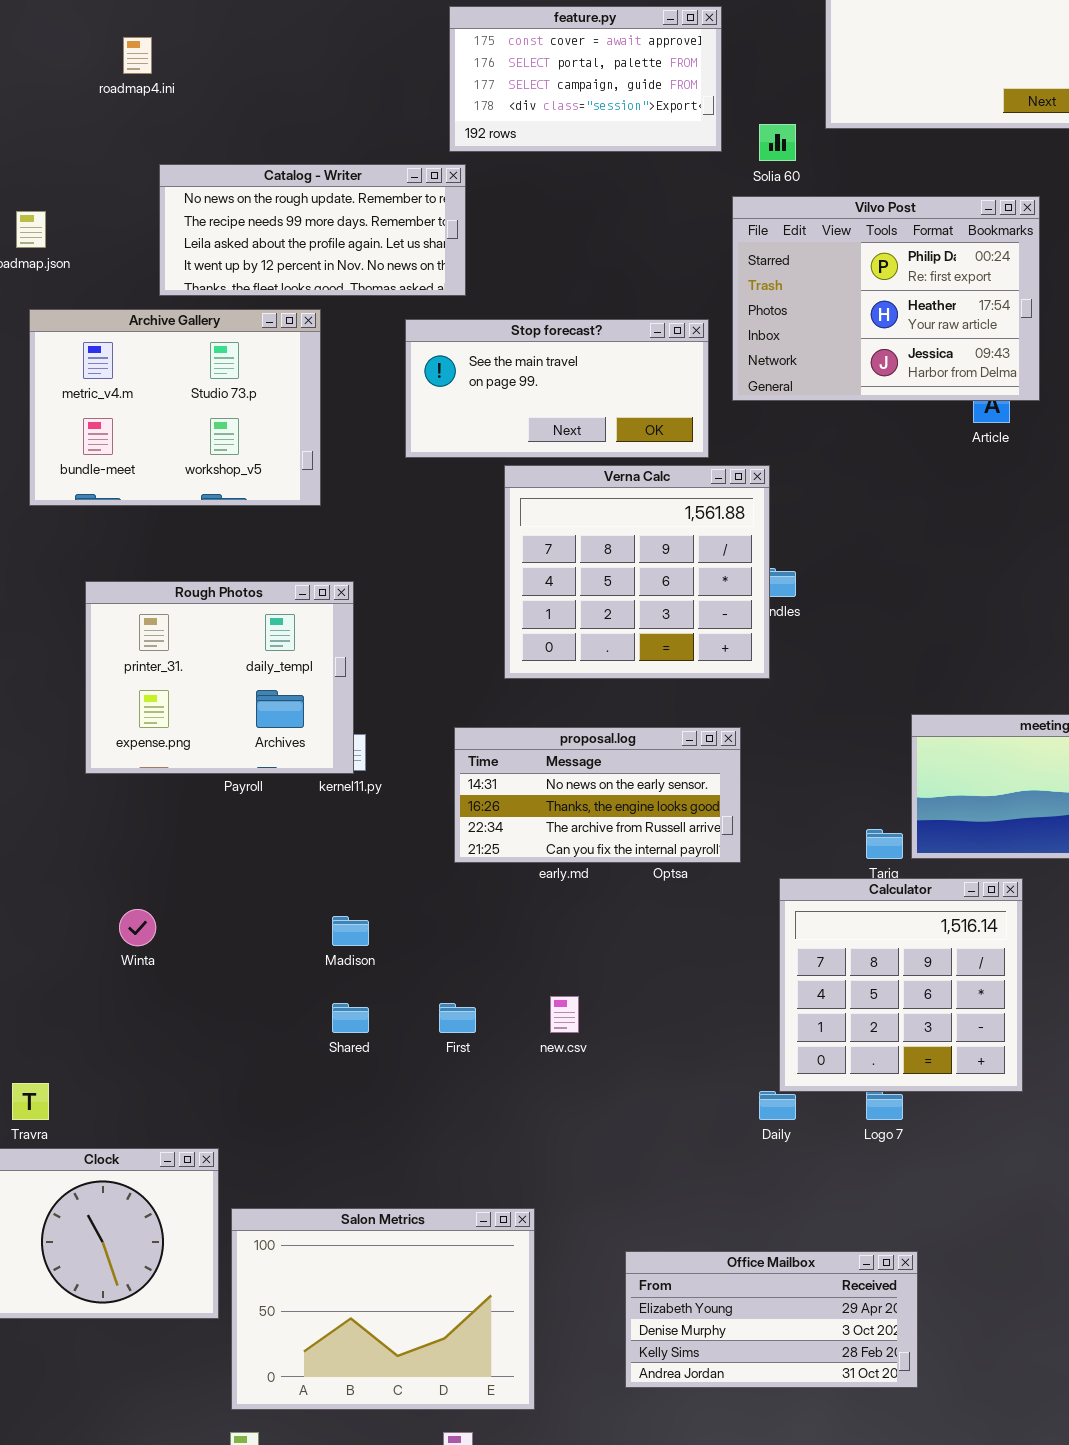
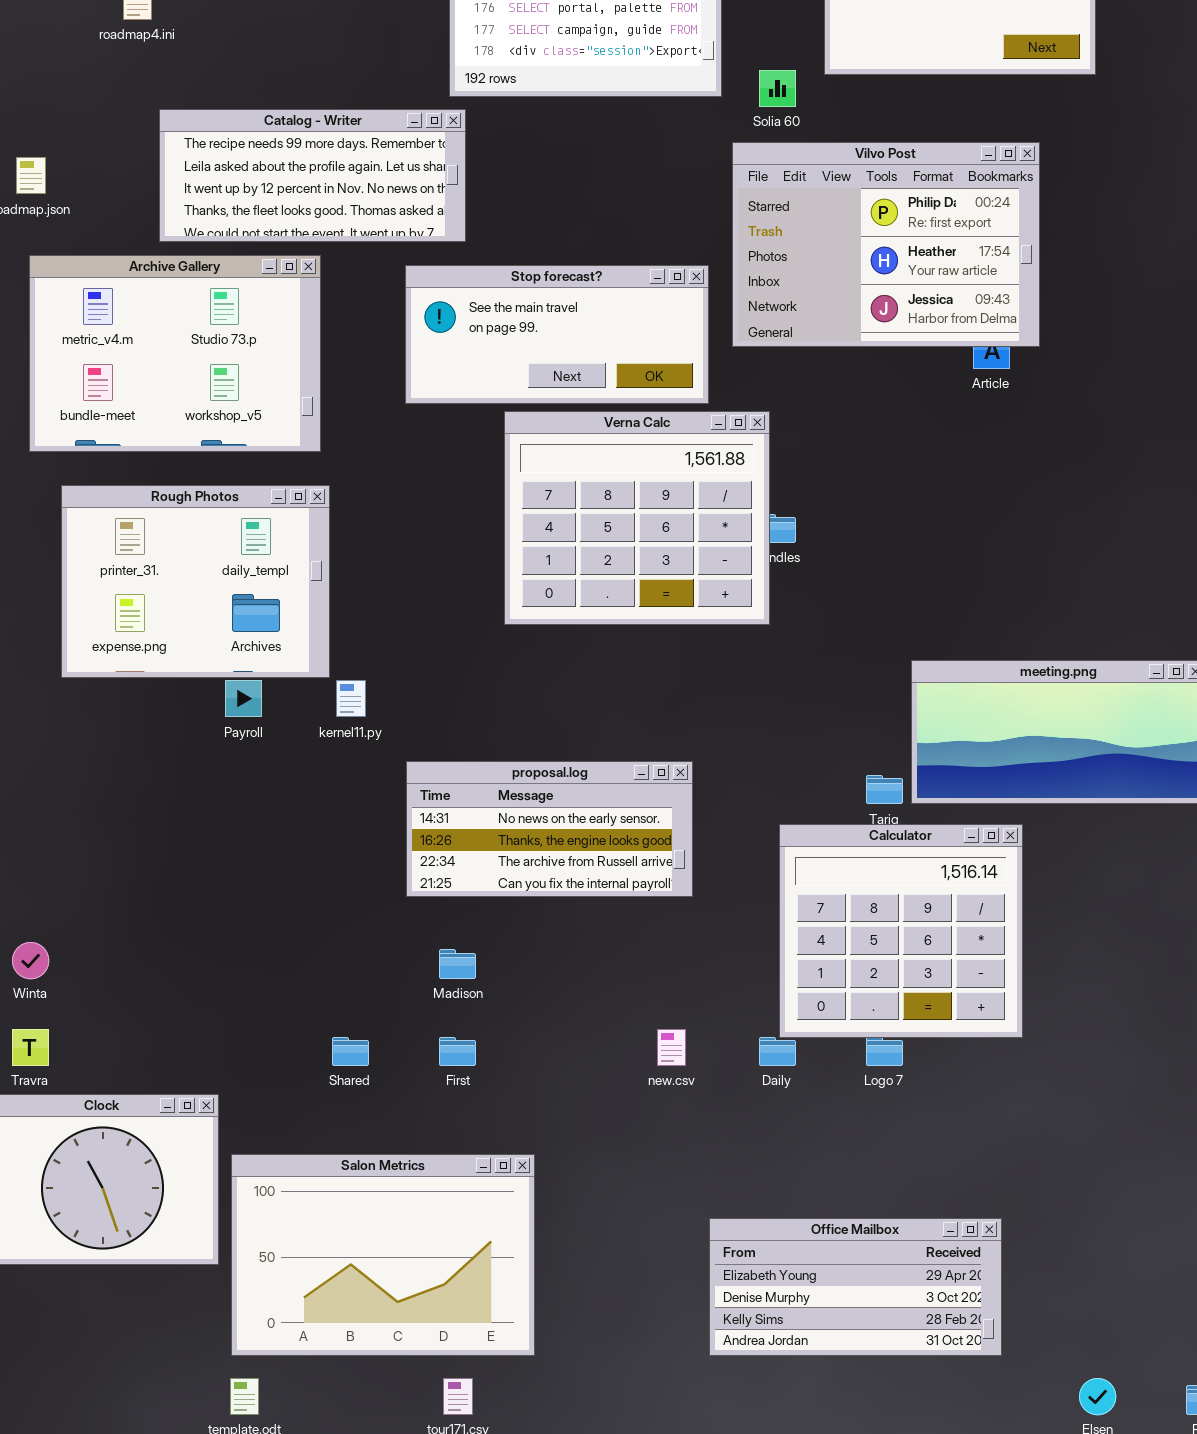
Catalog - Writer: [159,164,466,296] -> [159,109,466,242], scrolled down 1 row
Rough Photos: [85,581,354,774] -> [61,485,330,678], moved
proposal.log: [454,727,741,863] -> [406,761,693,897], moved
Winta: [119,909,156,946] -> [12,942,49,979], moved
Madison: [332,916,369,946] -> [439,949,476,979], moved
new.csv: [550,996,579,1033] -> [657,1029,686,1066], moved
Shared: [332,1003,369,1033] -> [332,1037,369,1066], moved
First: [439,1003,476,1033] -> [439,1037,476,1066], moved
Office Mailbox: [625,1251,918,1388] -> [709,1218,1002,1356], moved

